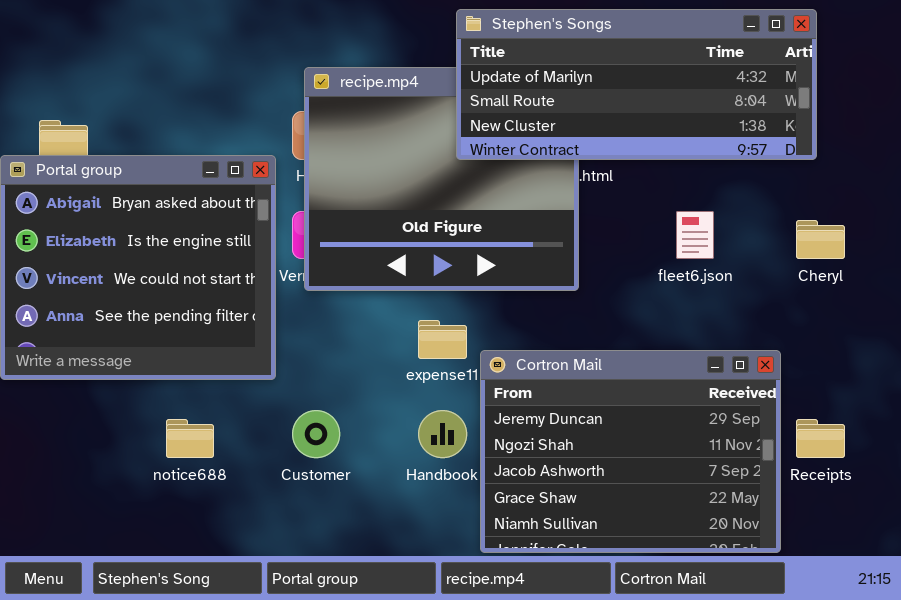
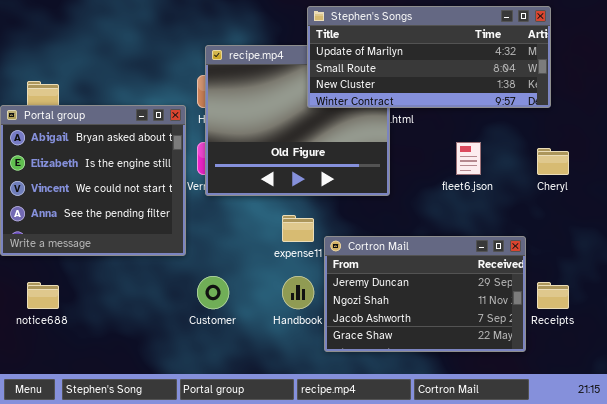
Cortron Mail: [480,350,781,553] -> [324,236,526,352], resized
notice688: [166,419,214,458] -> [27,282,59,309], moved

